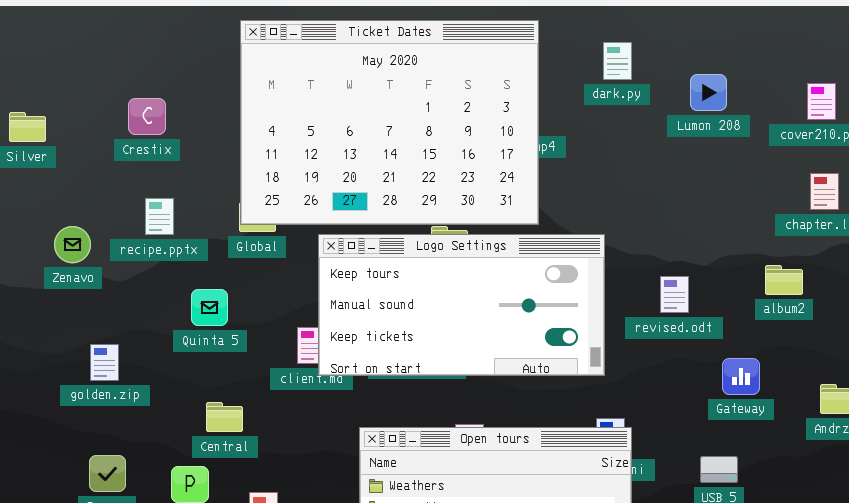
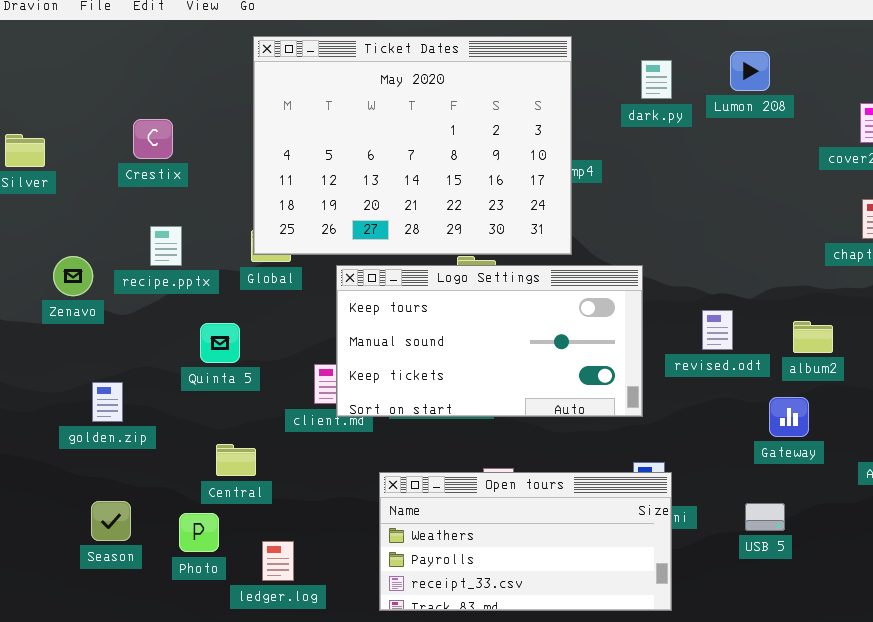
Lumon 208: [690,74,727,111] -> [730,51,770,91], moved
album2: [765,265,803,295] -> [793,321,833,353], moved

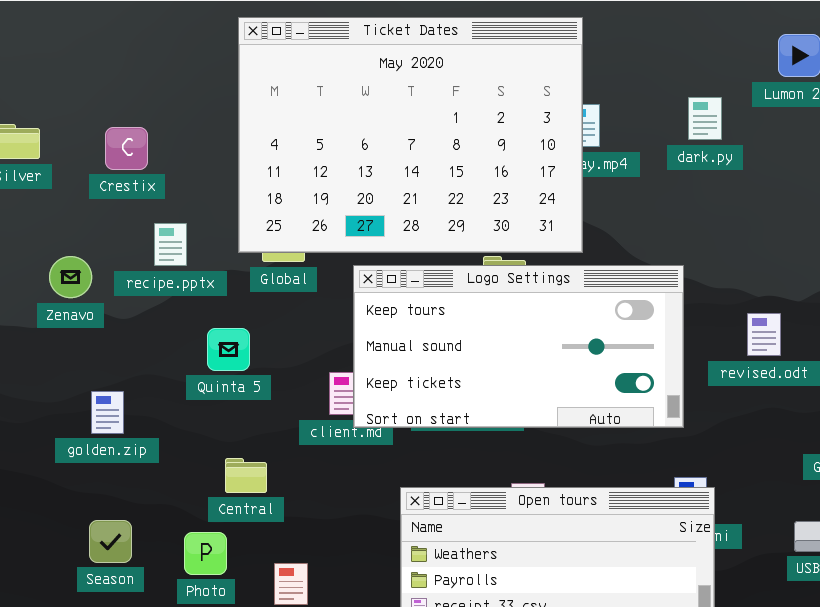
Ticket Dates: [253,36,572,255] -> [238,17,583,253], moved
dark.py: [641,60,672,99] -> [688,97,722,140], moved
Crestix: [133,119,173,159] -> [105,127,148,170], moved

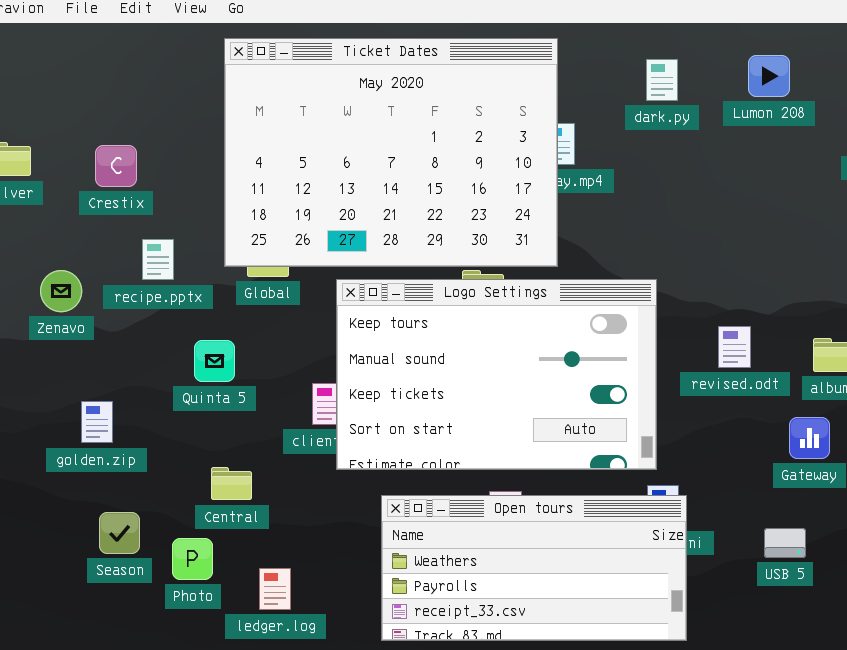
dark.py: [688,97,722,140] -> [646,59,678,101], moved
Logo Settings: [353,265,684,428] -> [336,279,657,470], resized
Season: [89,520,132,563] -> [99,512,140,554], moved

